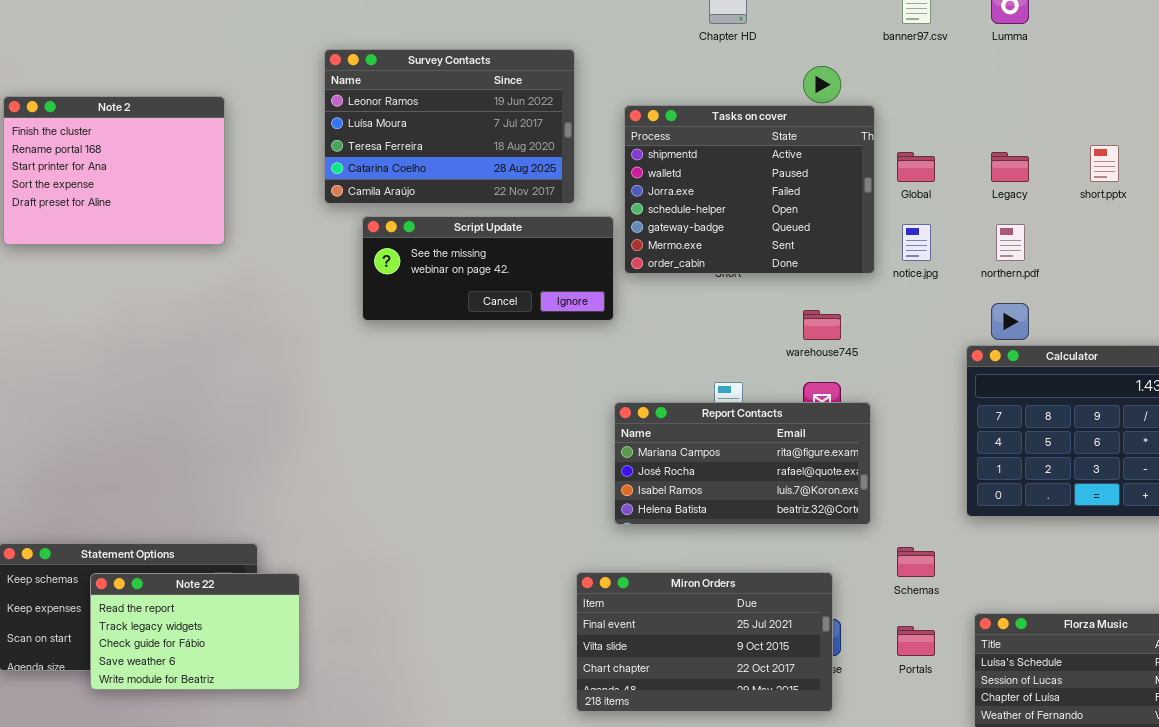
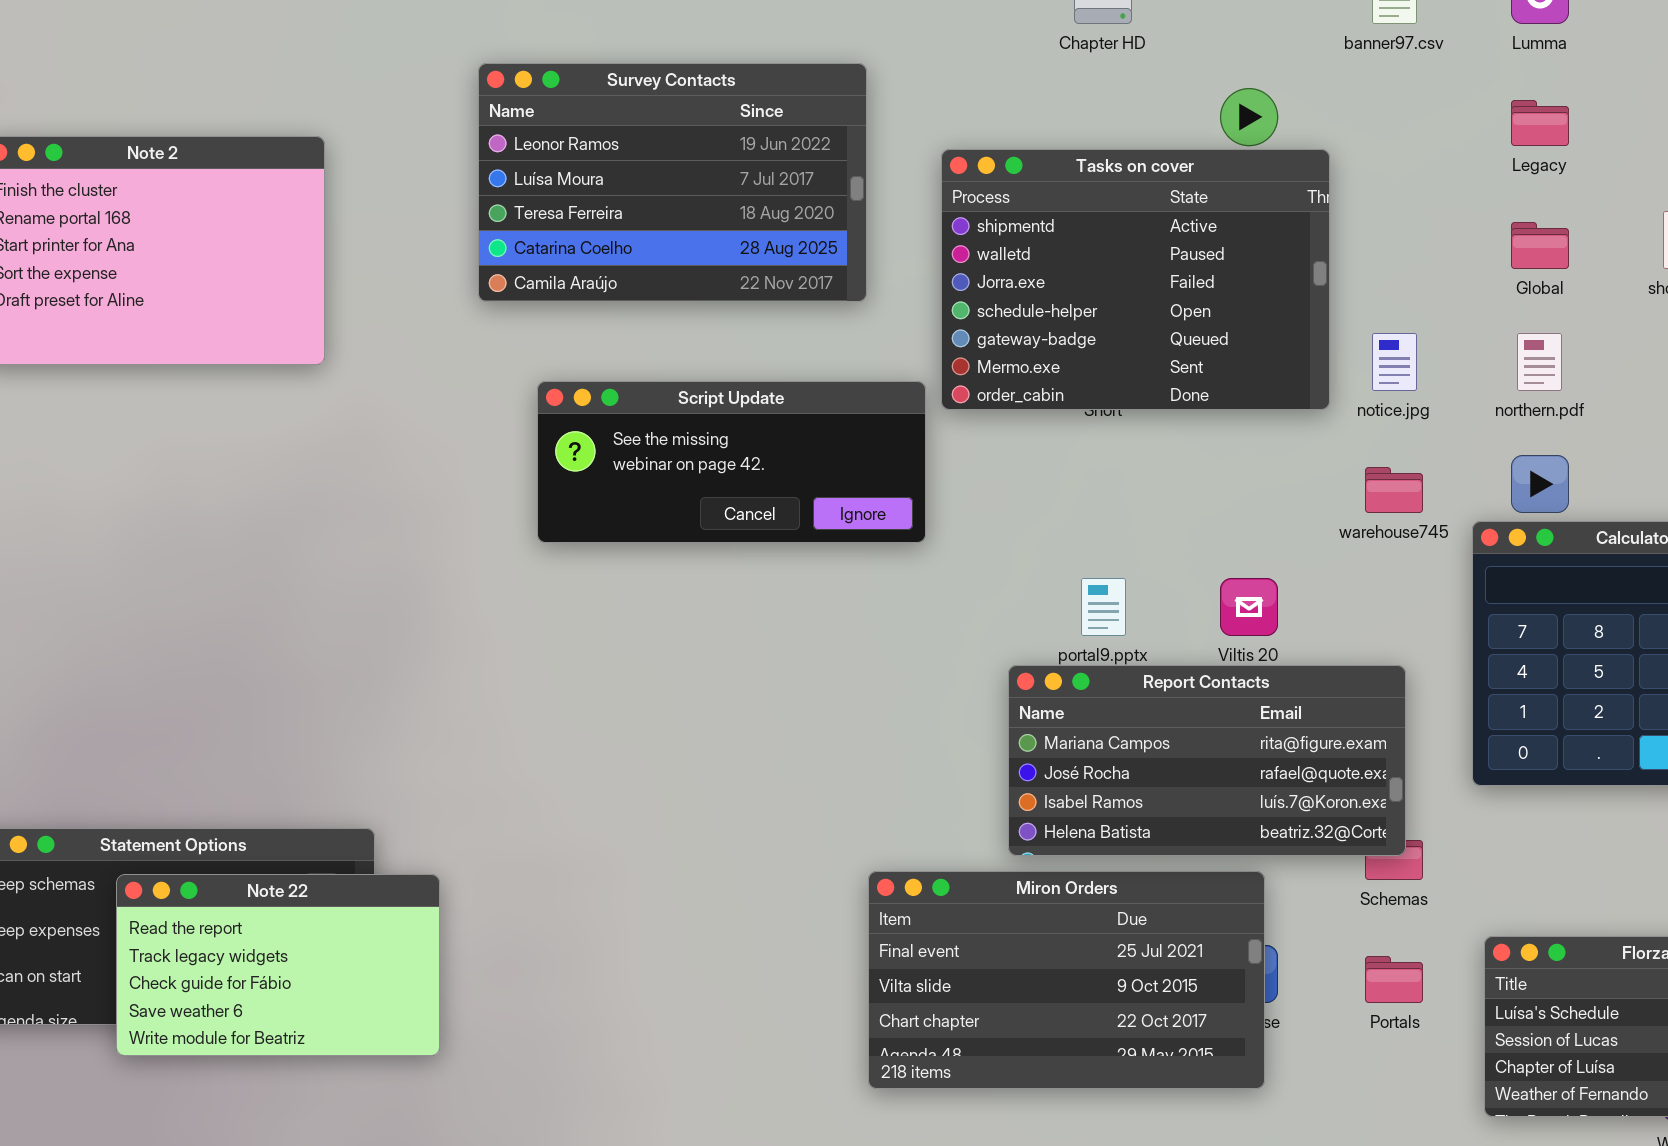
Global: [897,152,935,182] -> [1511,222,1569,269], moved
Legacy: [991,152,1029,182] -> [1511,100,1569,146], moved
Script Update: [362,216,614,321] -> [537,381,926,543], moved
warehouse745: [803,310,841,340] -> [1365,467,1423,513], moved
Report Contacts: [614,402,871,525] -> [1008,665,1406,856], moved

